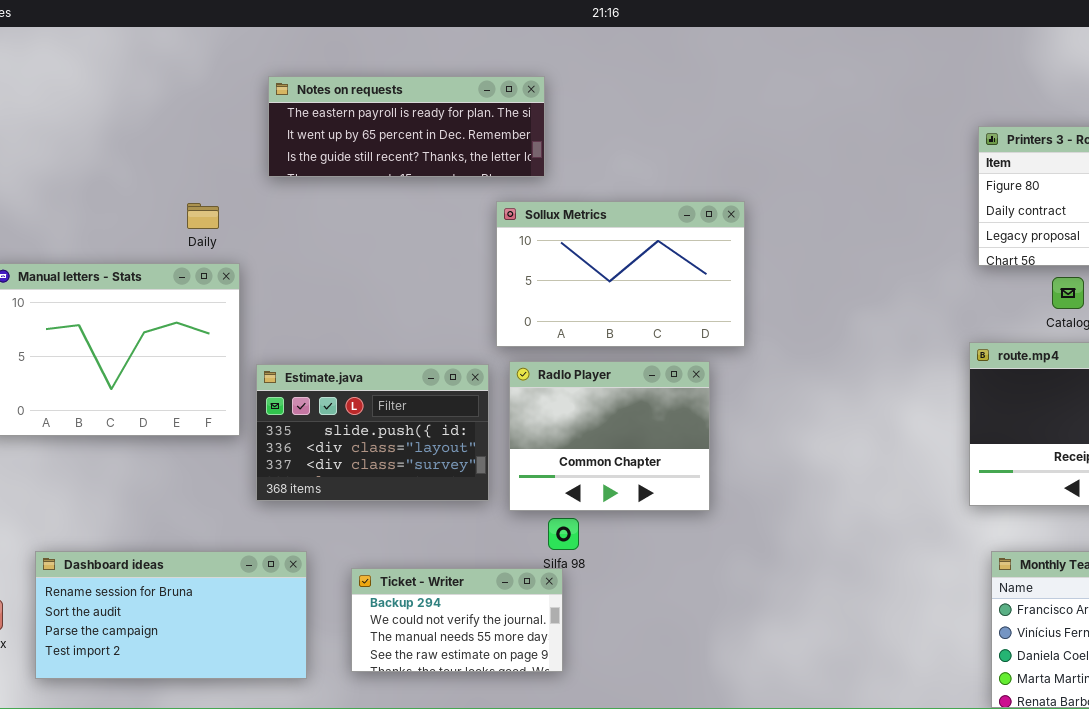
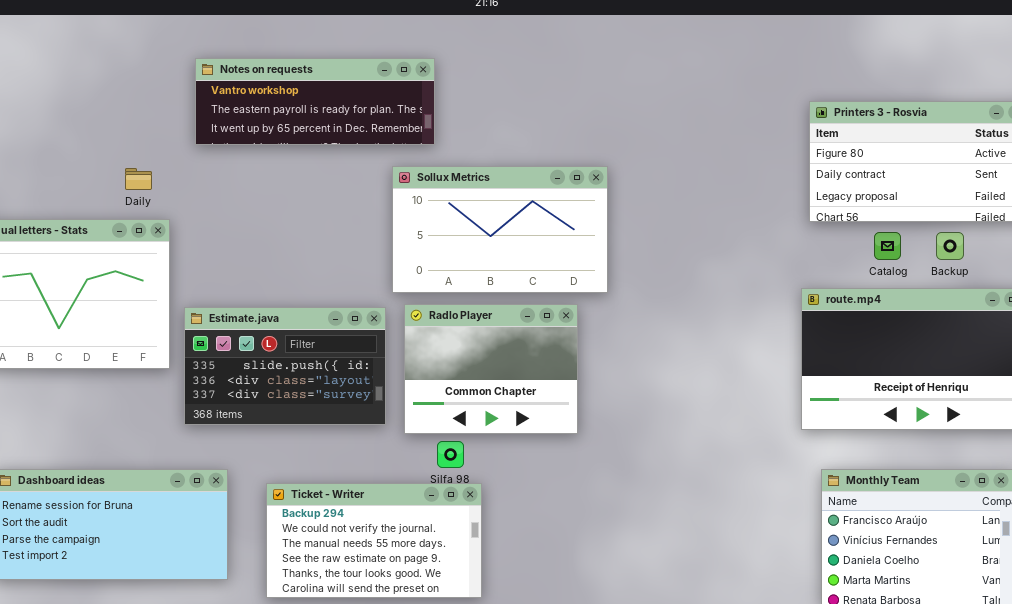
Notes on requests: [268,76,545,177] -> [195,58,435,145], scrolled up 1 row
Ticket - Writer: [351,568,563,672] -> [266,483,482,598], resized

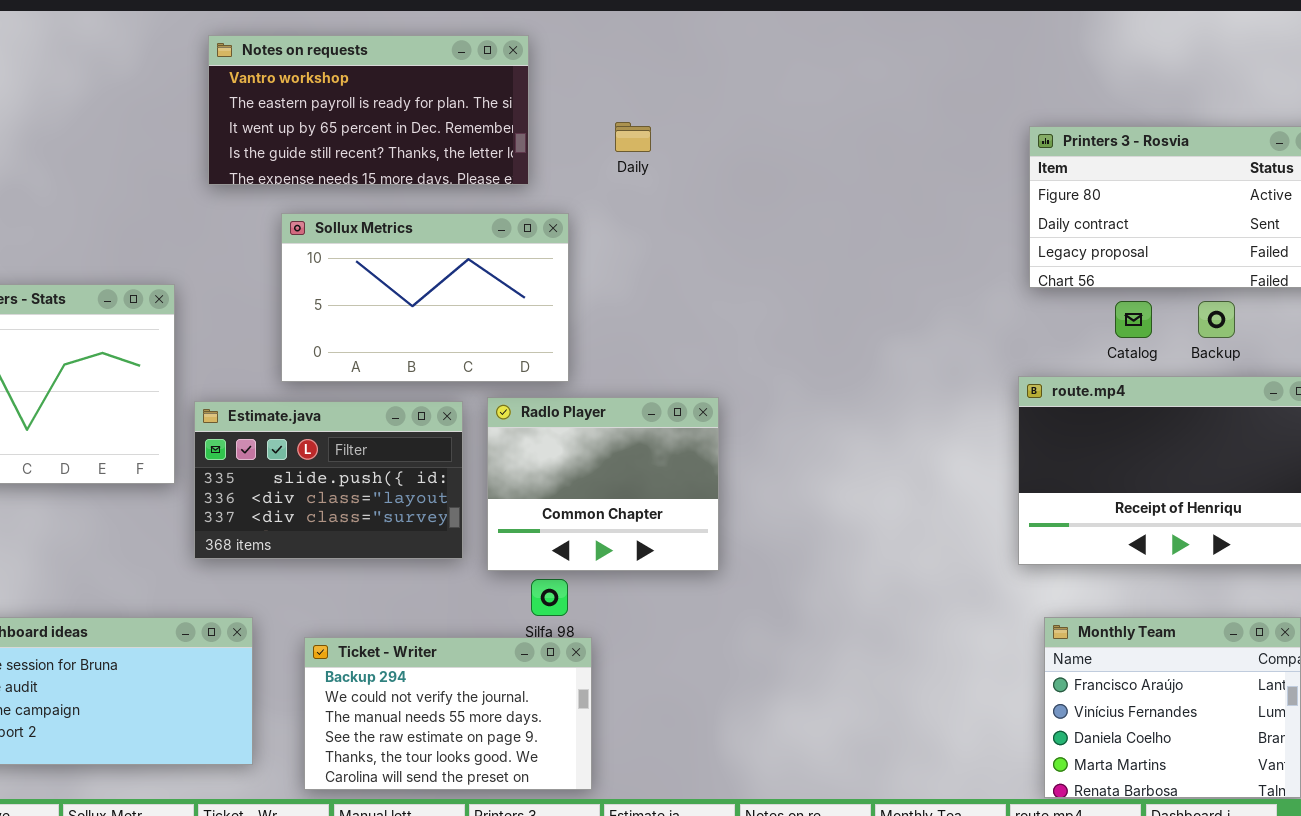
Notes on requests: [195,58,435,145] -> [208,35,529,185], resized
Sollux Metrics: [392,166,608,293] -> [281,213,569,382], moved
Daily: [125,168,152,190] -> [615,122,651,152], moved

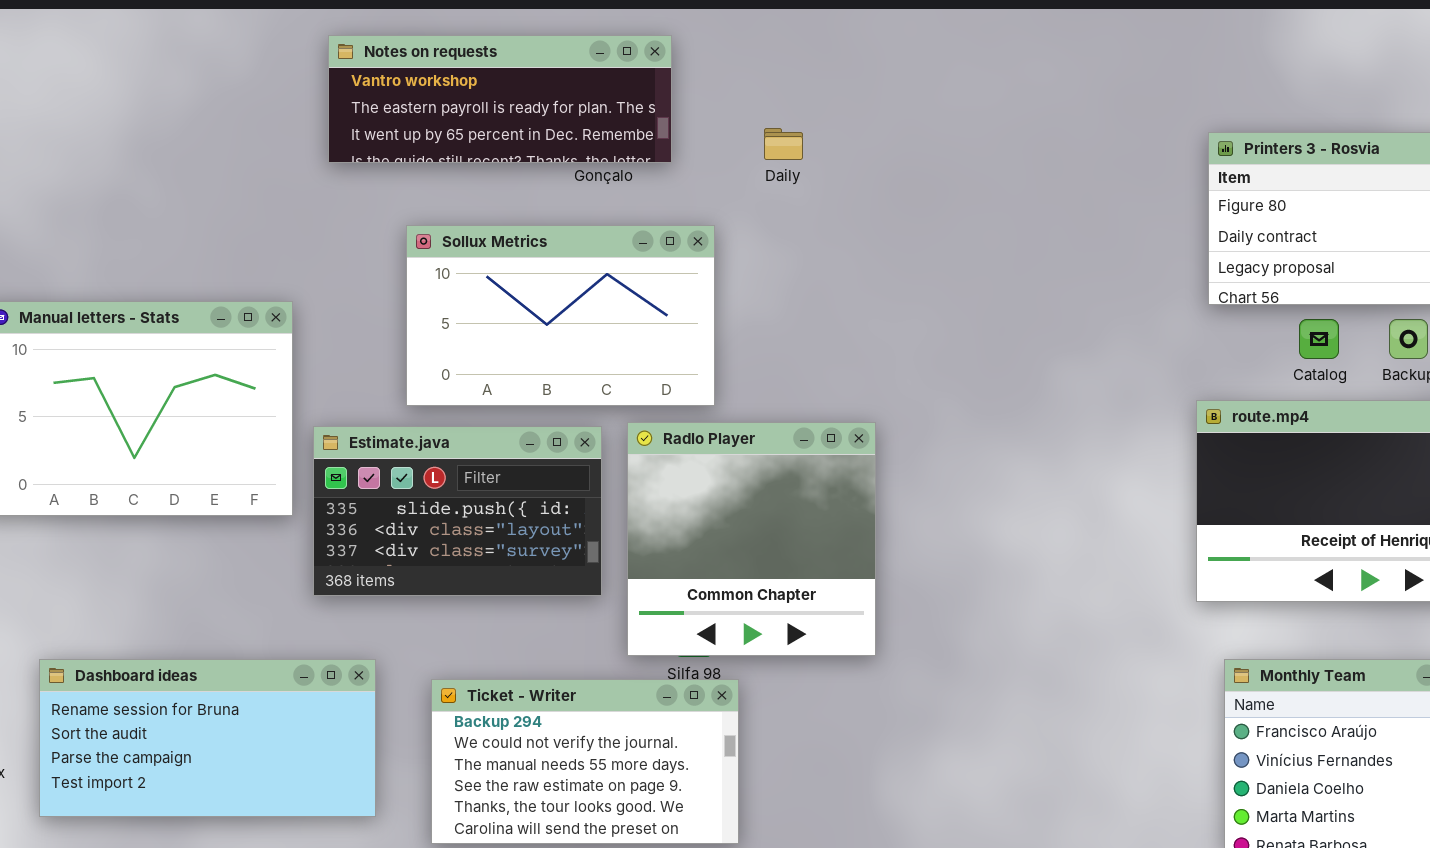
Notes on requests: [208,35,529,185] -> [328,35,672,163], resized
Radlo Player: [487,397,719,571] -> [627,422,876,656], resized

